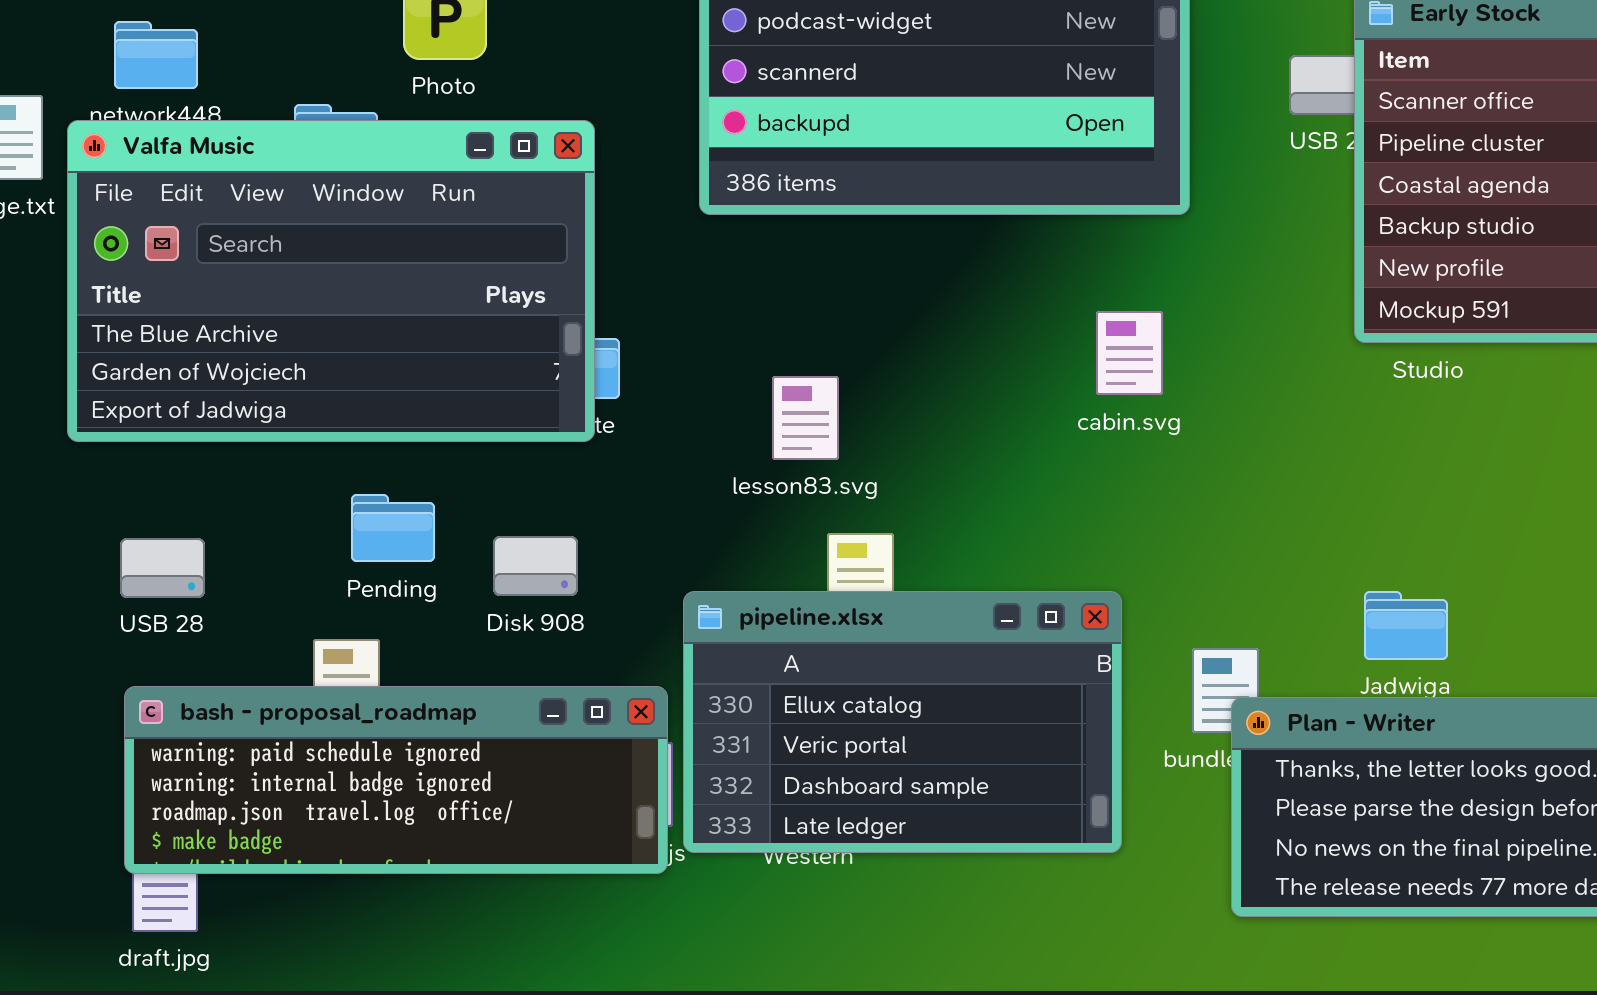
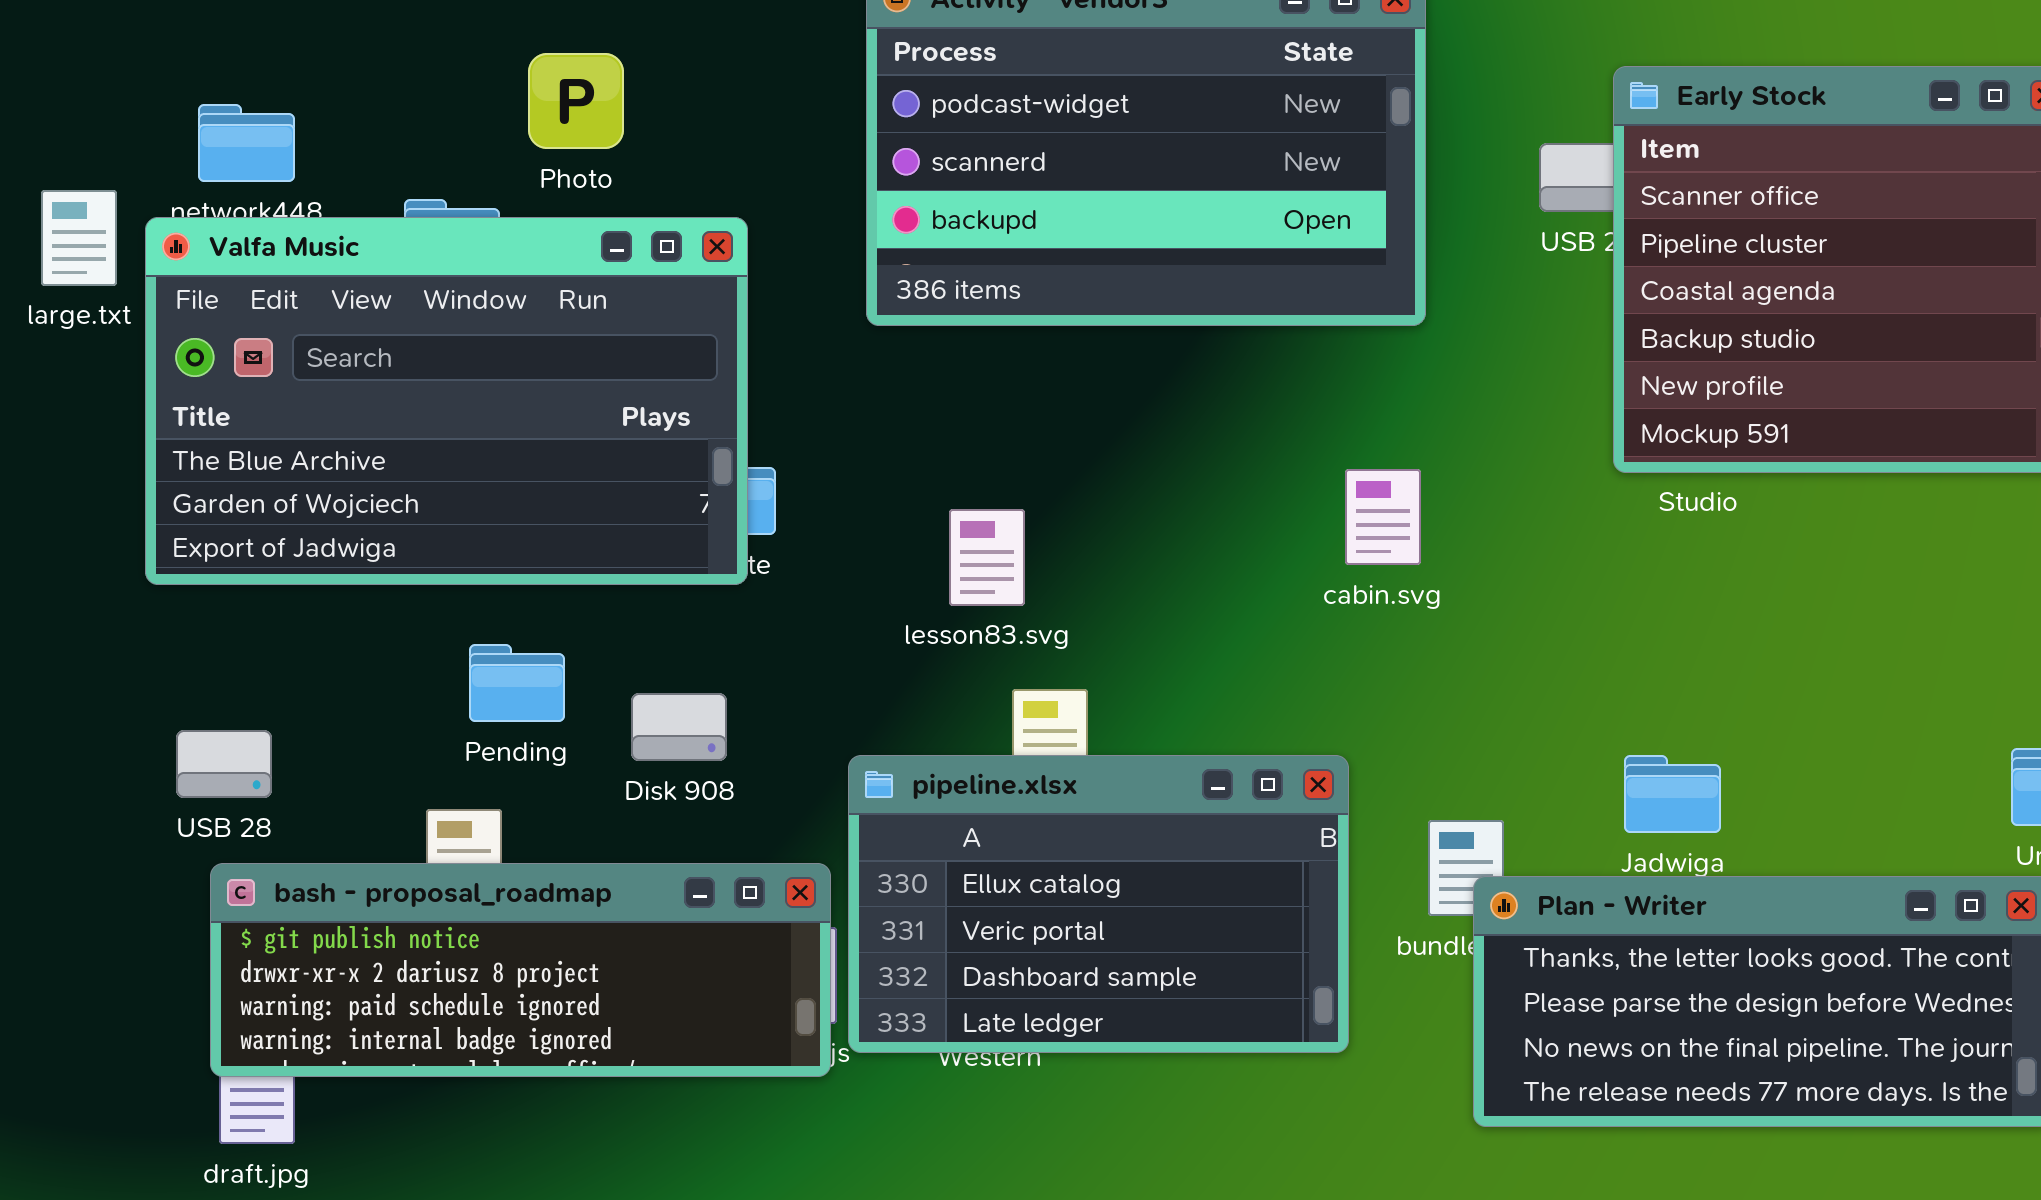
cabin.svg: [1096,311,1163,395] -> [1345,469,1421,565], moved
USB 28: [120,538,205,598] -> [176,730,272,798], moved
bash - proposal_roadmap: [124,686,668,874] -> [210,863,831,1077], scrolled up 2 rows

